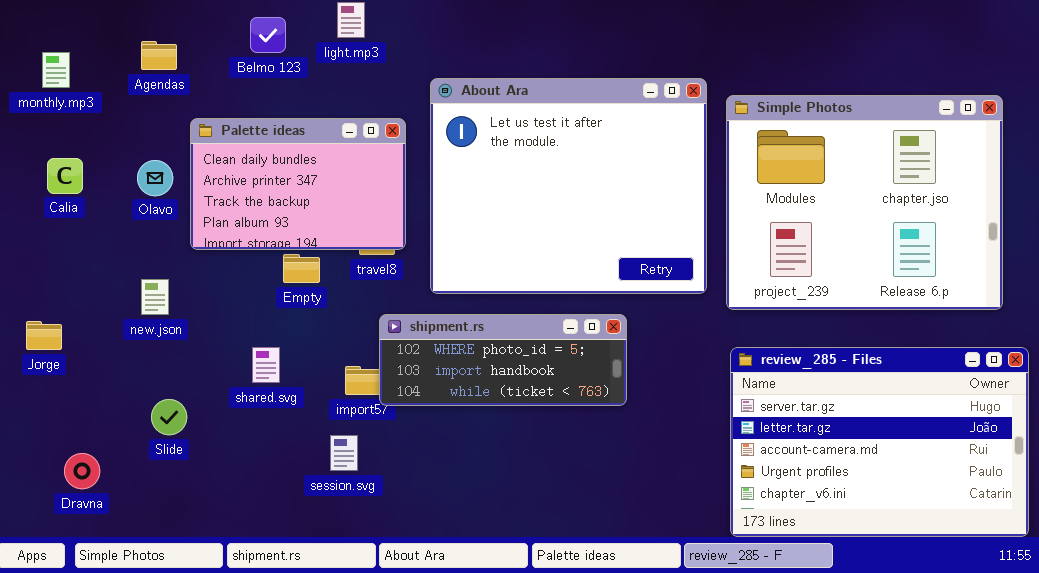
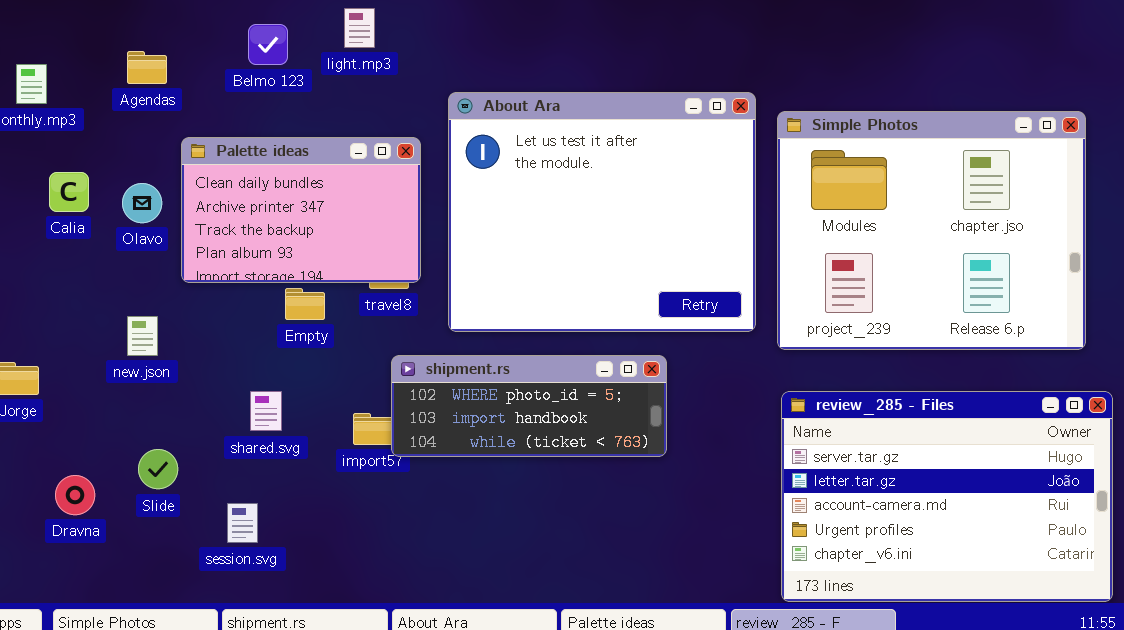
Calia: [47,158,83,194] -> [49,172,89,212], moved
session.svg: [330,435,358,471] -> [227,503,258,543], moved
Dravna: [64,453,100,489] -> [55,475,95,515], moved

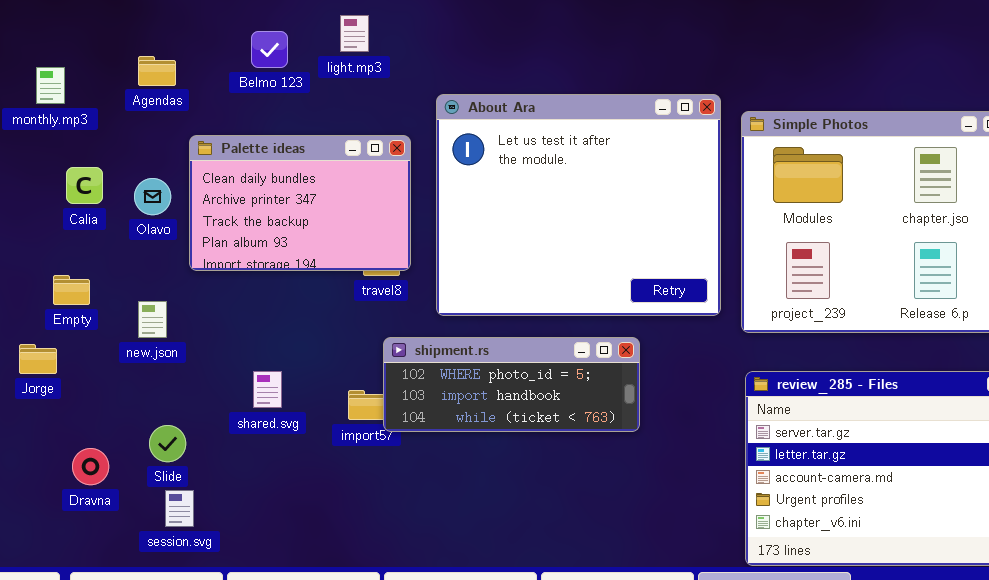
Empty: [285,288,325,320] -> [53,275,90,305], moved
session.svg: [227,503,258,543] -> [165,490,194,527], moved

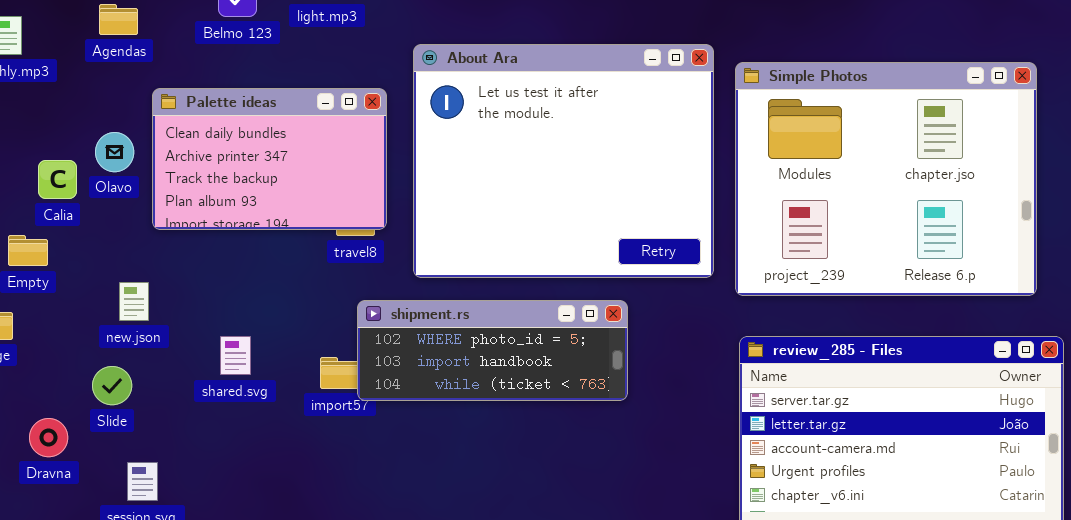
Calia: [66,167,103,204] -> [38,160,77,199], moved
new.json: [138,301,167,338] -> [119,282,149,321], moved
Slide: [149,425,186,462] -> [92,366,132,405], moved

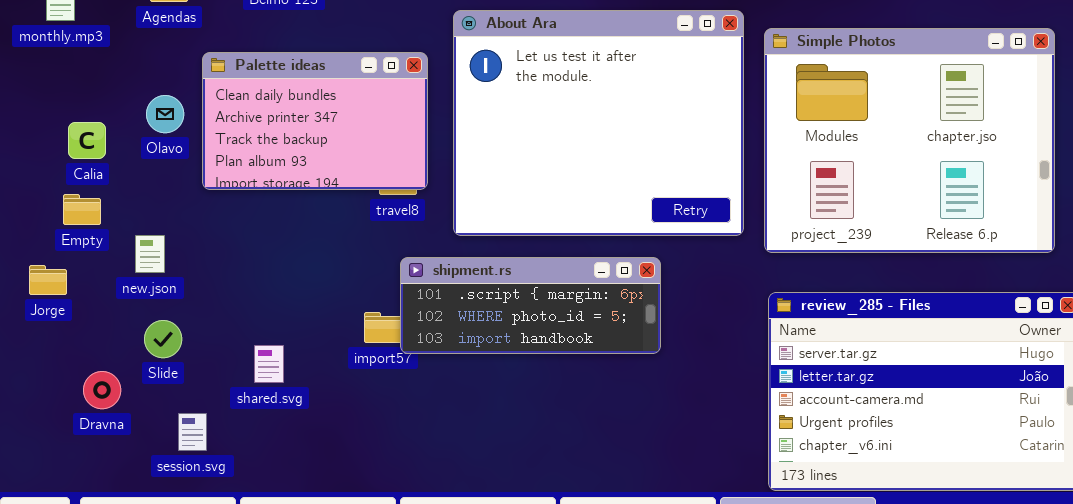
Calia: [38,160,77,199] -> [68,122,106,159], moved
new.json: [119,282,149,321] -> [135,235,165,273], moved
shipment.rs: [357,300,628,401] -> [400,257,661,354], scrolled up 1 row
shared.svg: [220,336,251,375] -> [254,345,284,383], moved

